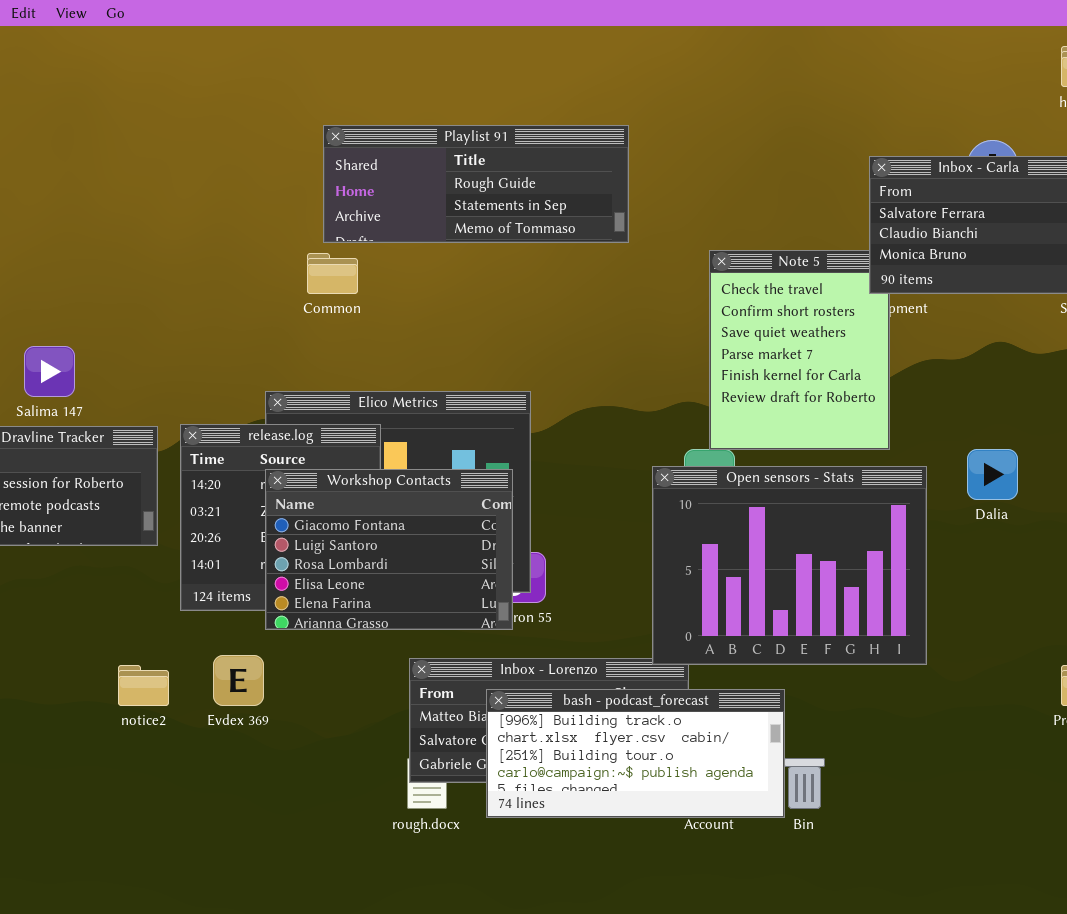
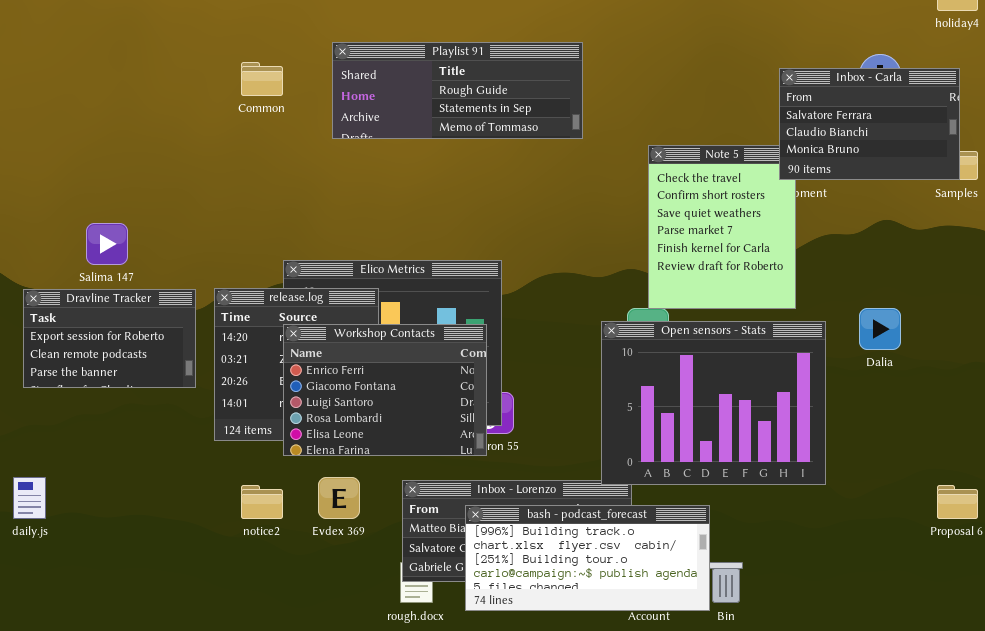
Common: [307,253,358,294] -> [241,62,283,96], moved
Workshop Contacts: [265,469,513,630] -> [283,324,487,456], scrolled up 1 row
Evdex 369: [213,655,264,706] -> [318,477,360,519], moved
notice2: [118,665,169,706] -> [241,485,283,519], moved

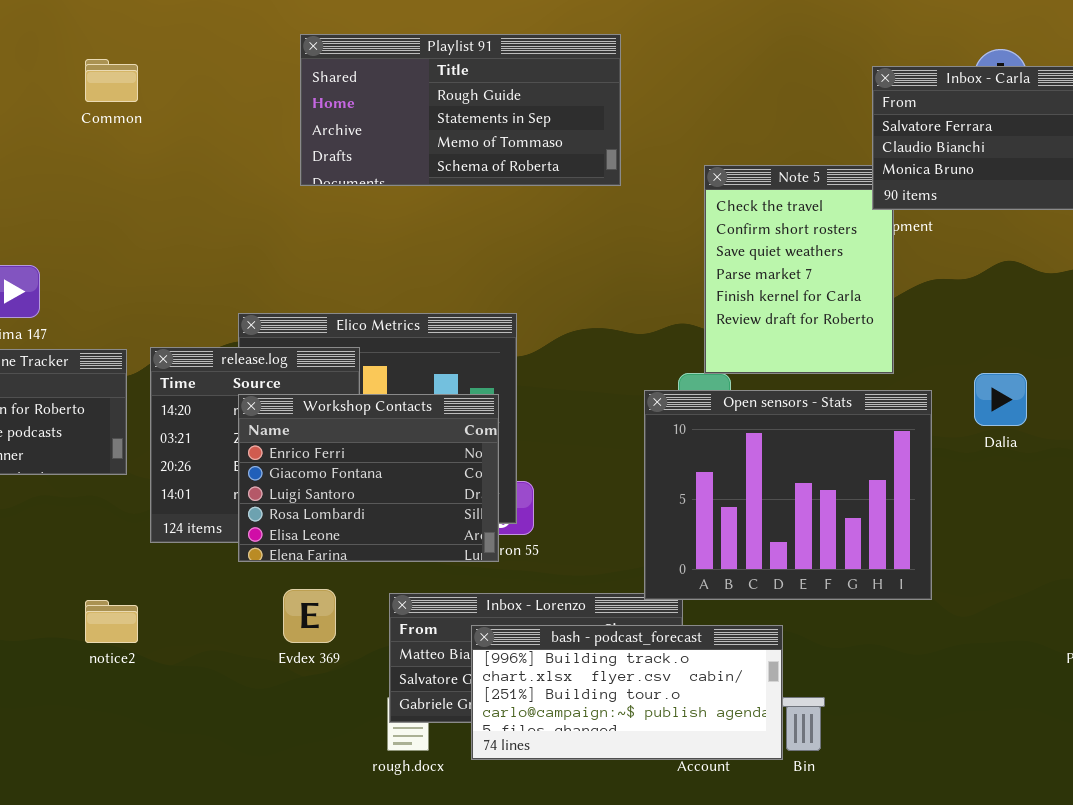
Playlist 91: [332,42,583,139] -> [300,34,621,186], resized
Common: [241,62,283,96] -> [85,59,138,102], moved
notice2: [241,485,283,519] -> [85,600,138,643], moved

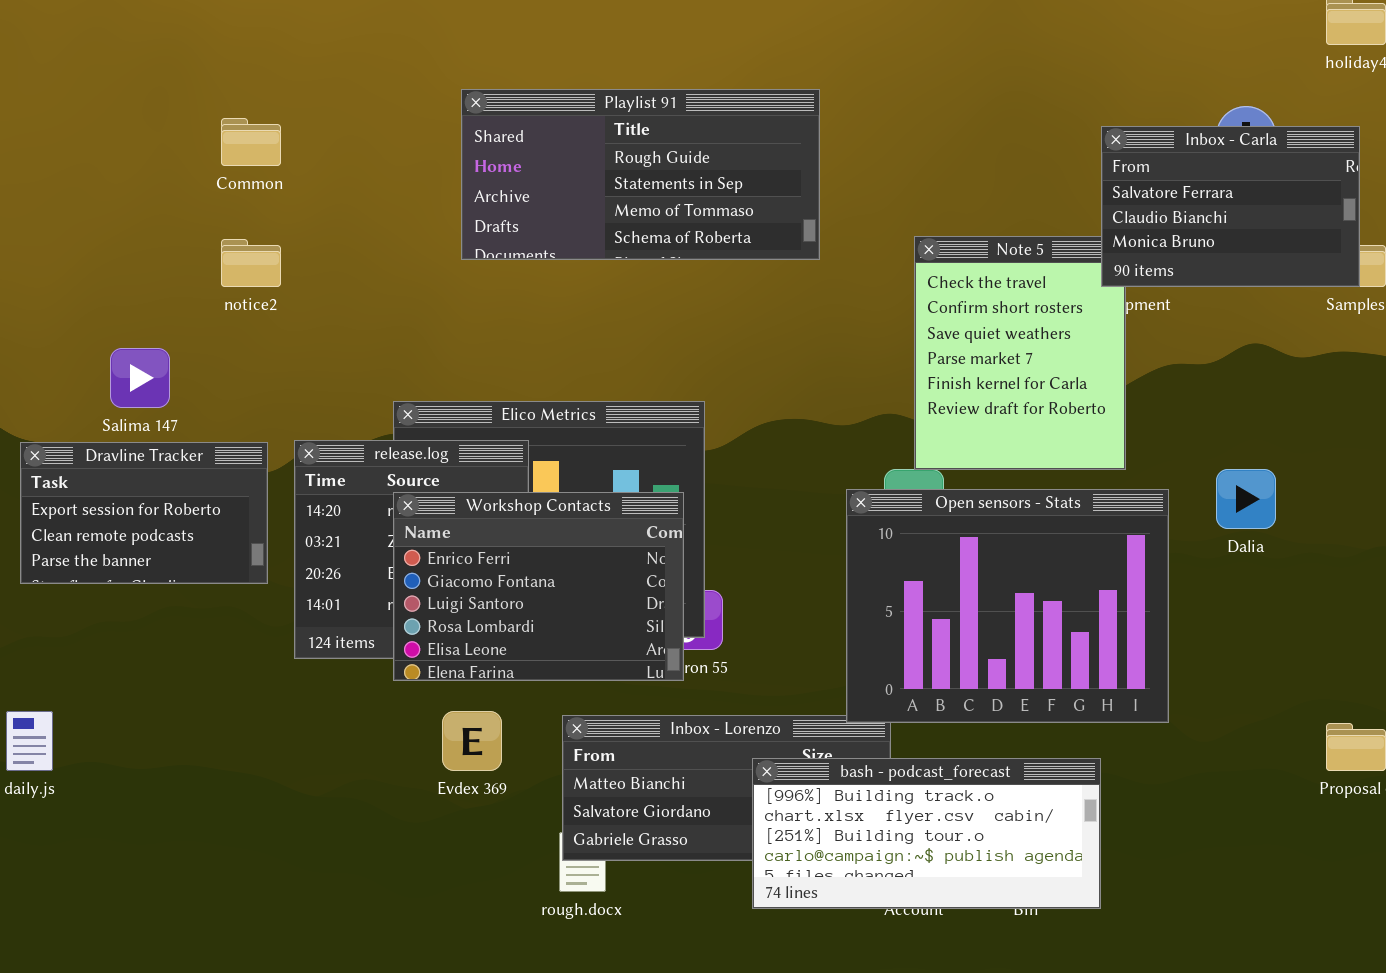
notice2: [85,600,138,643] -> [221,239,281,287], moved
bash - podcast_forecast: [471,625,783,760] -> [752,758,1101,909], moved

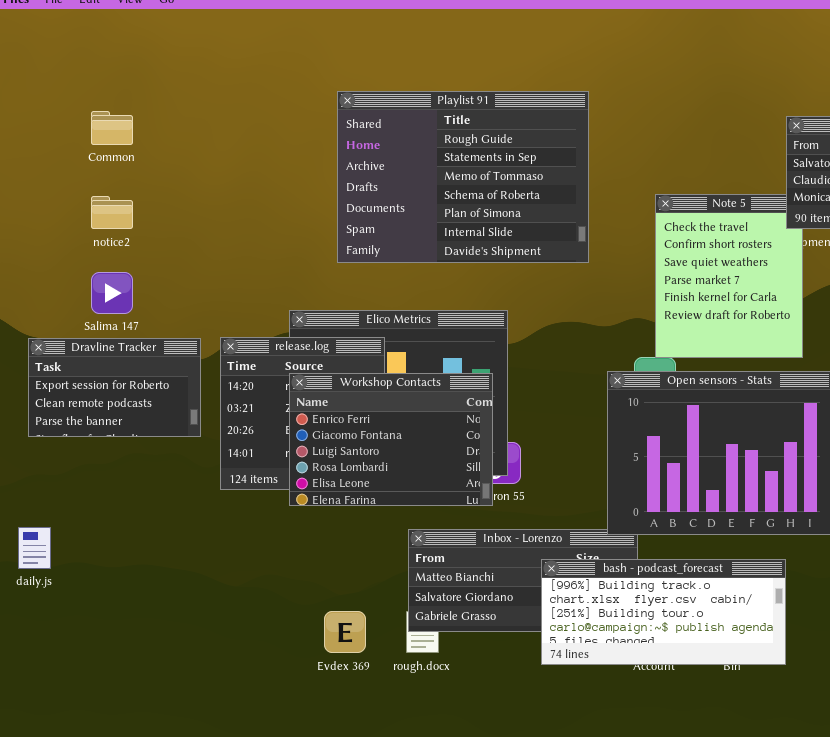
Playlist 91: [461,89,820,260] -> [337,91,589,263], resized
Common: [221,118,281,166] -> [91,111,133,145], moved
notice2: [221,239,281,287] -> [91,196,133,229], moved
Evdex 369: [442,711,502,771] -> [324,611,366,653], moved

